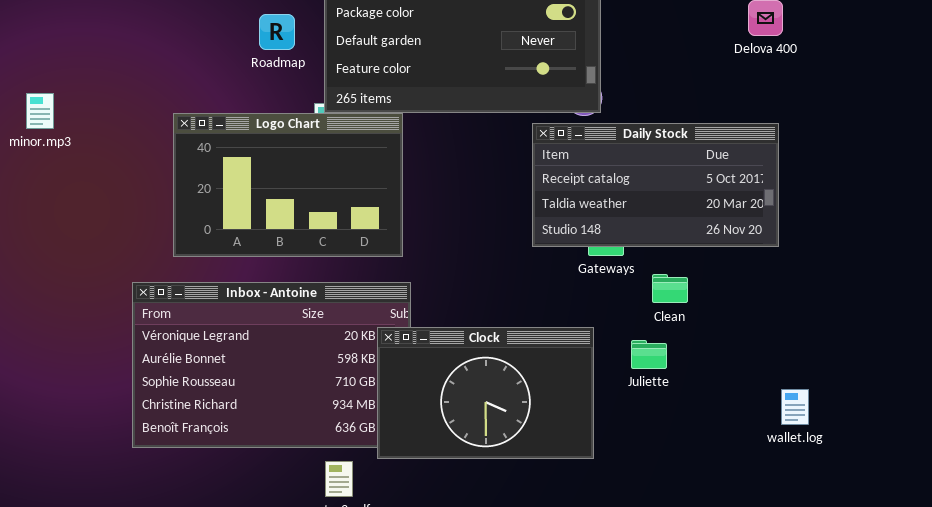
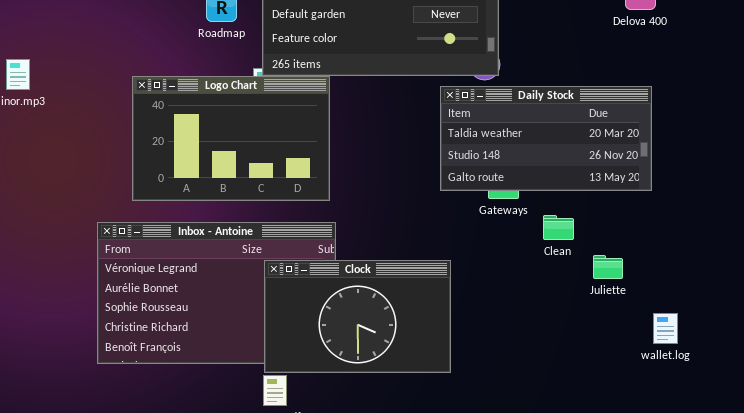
Daily Stock: [532,123,779,247] -> [440,86,652,191], scrolled down 1 row
Clock: [377,327,594,459] -> [264,260,451,373], moved
Juliette: [631,340,667,369] -> [593,255,623,279], moved

